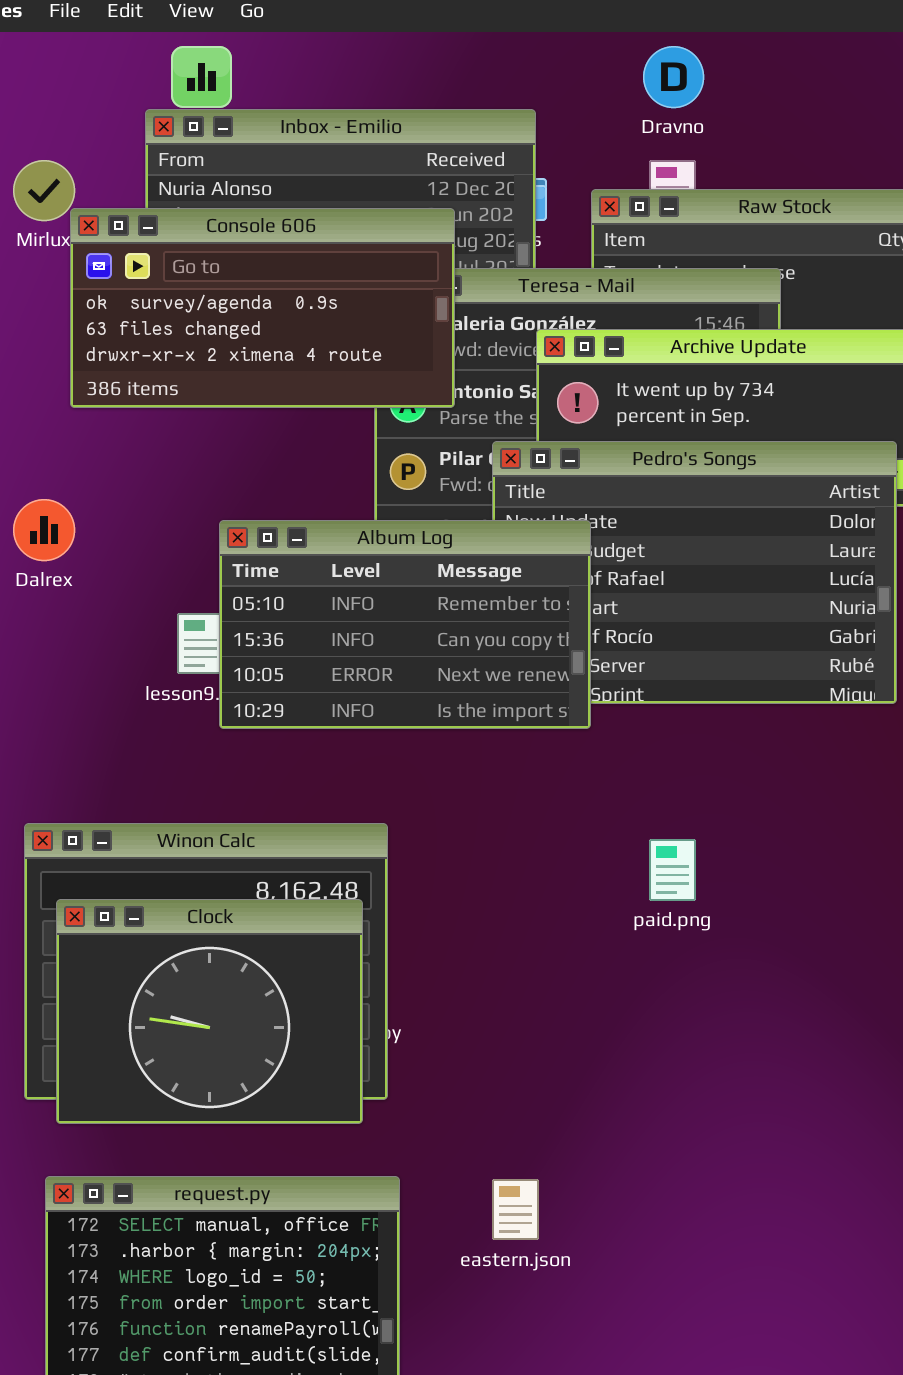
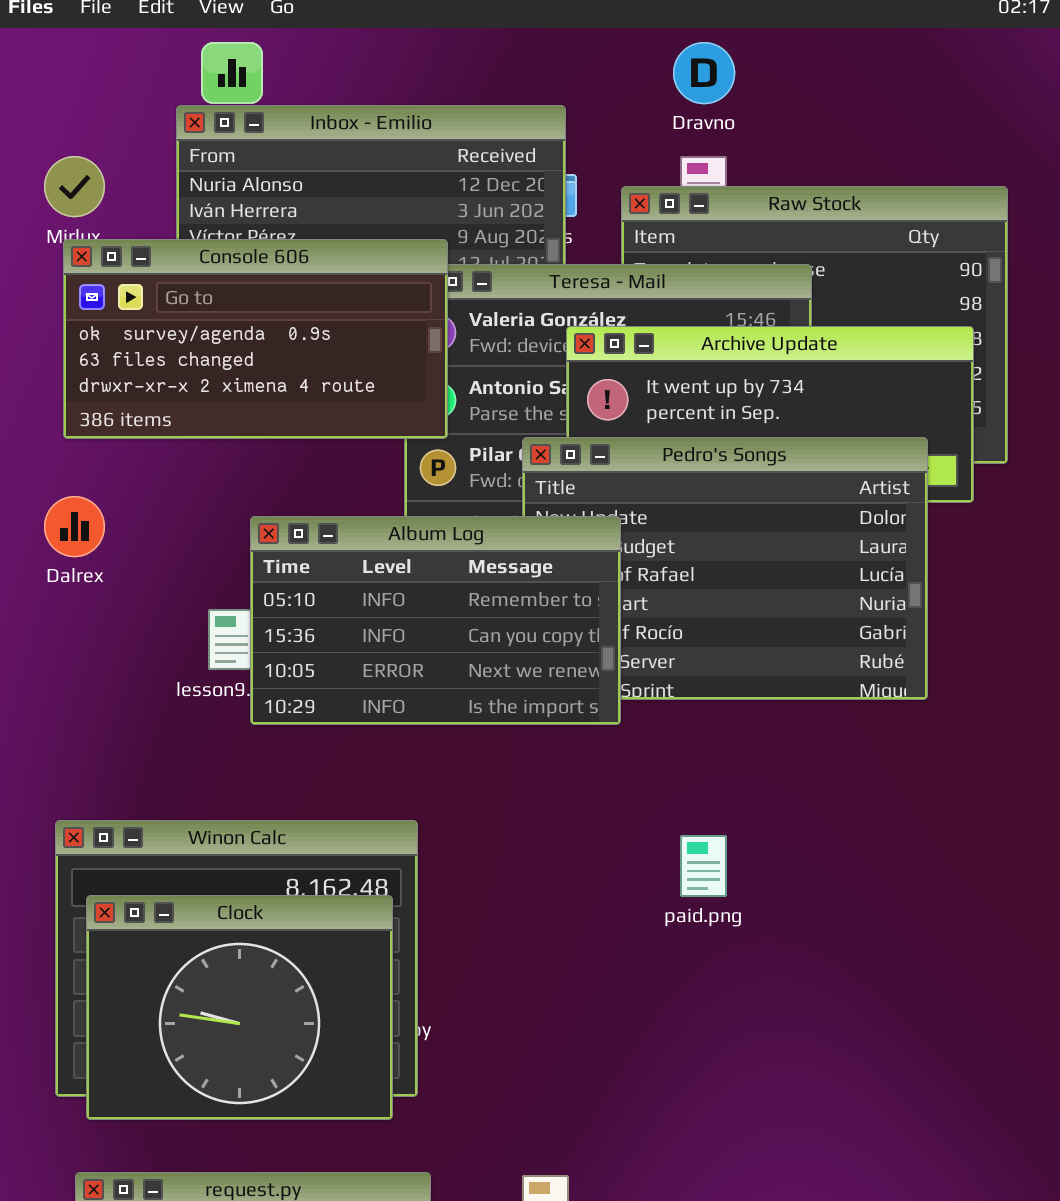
Console 606: [70,208,455,408] -> [63,239,448,439], moved

